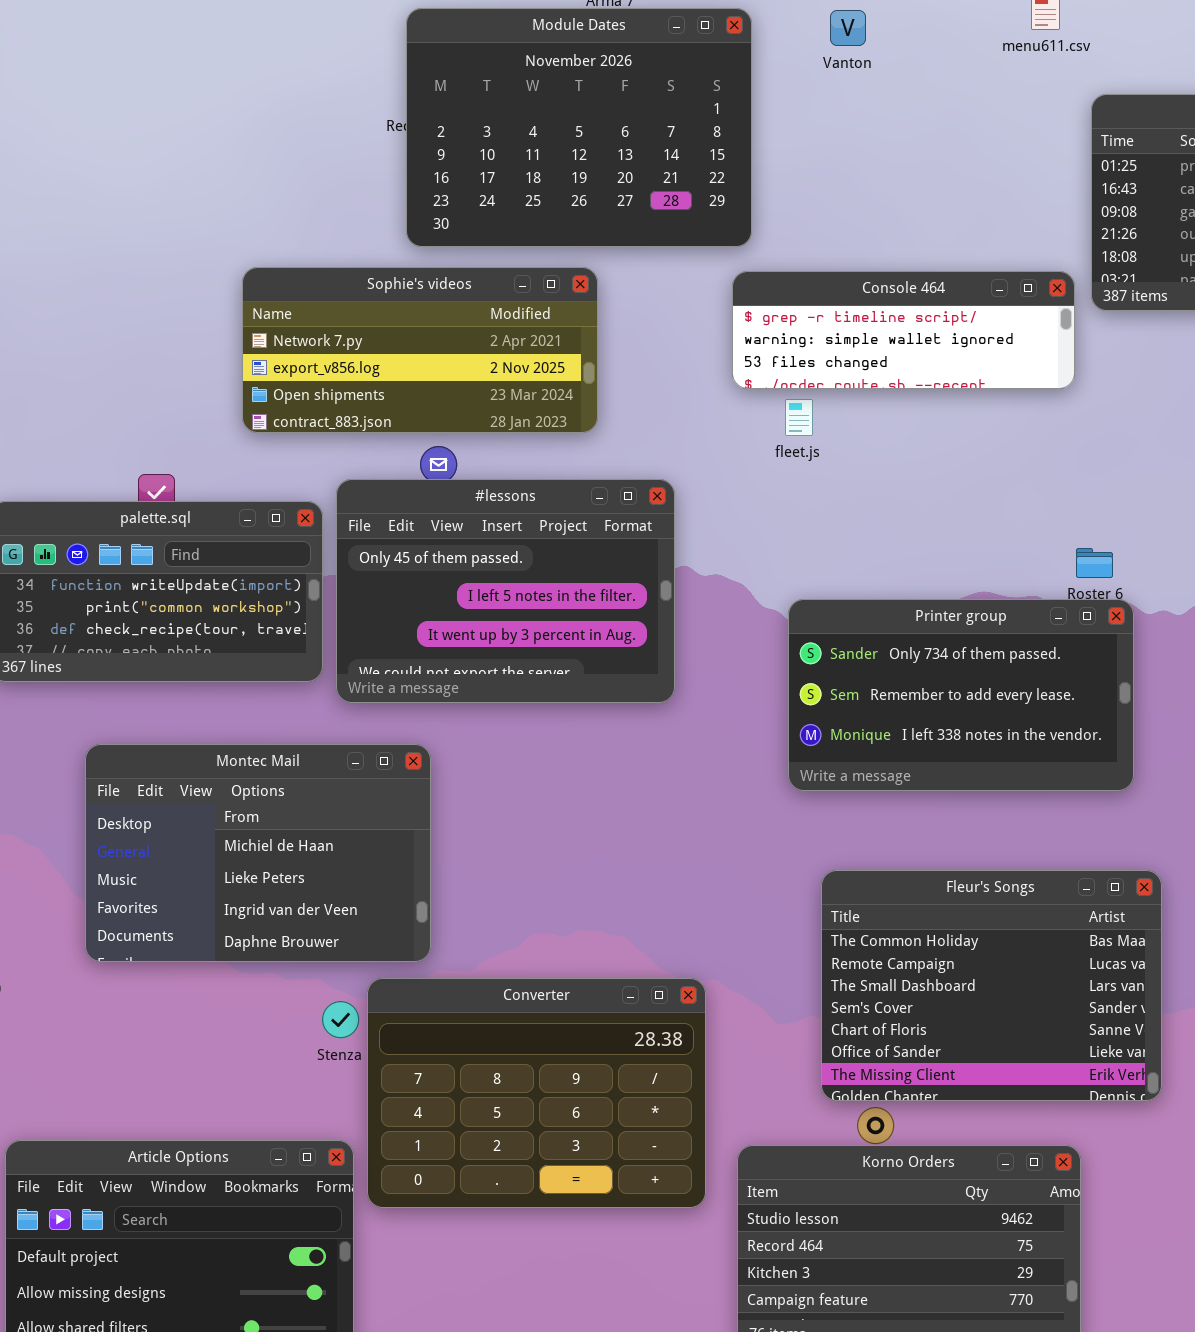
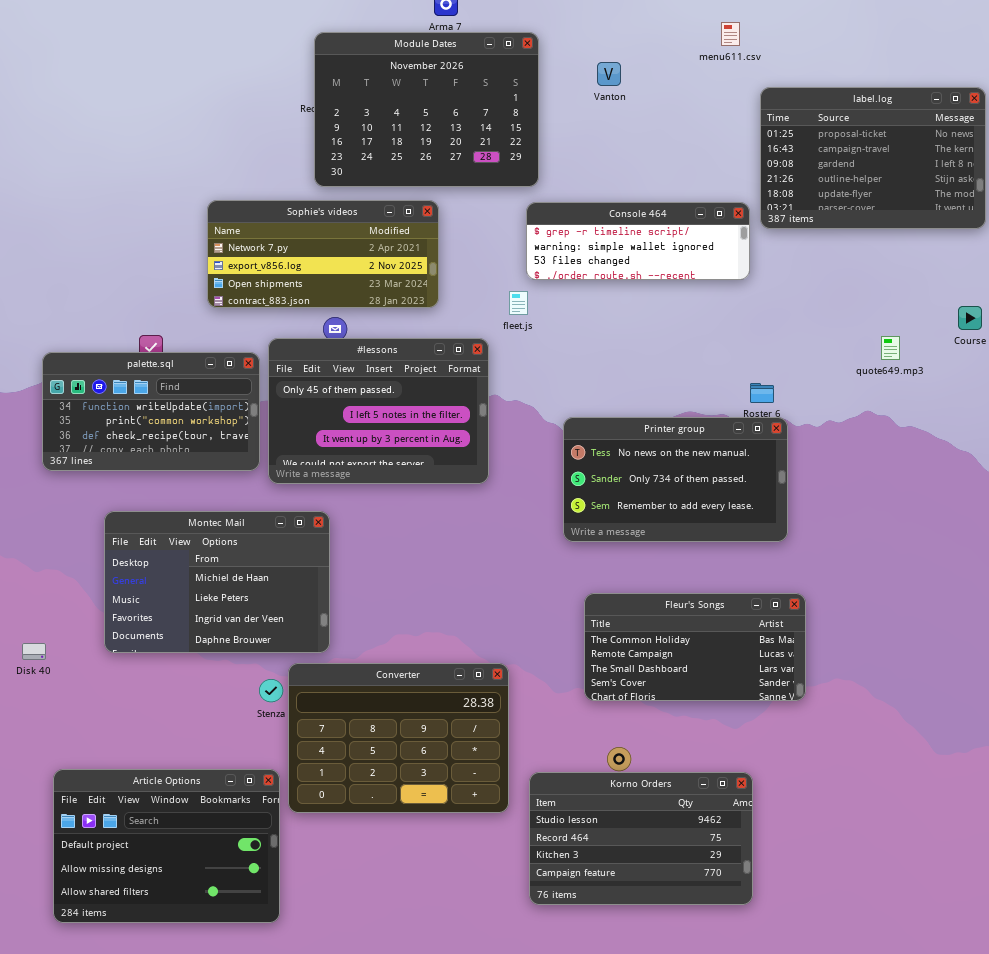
Vanton: [830,10,866,46] -> [597,62,621,86], moved
fleet.js: [785,399,813,436] -> [509,291,528,315], moved
Printer group: [788,599,1134,791] -> [563,417,788,542], scrolled up 1 row
Fleur's Songs: [821,870,1162,1101] -> [584,593,806,701], resized

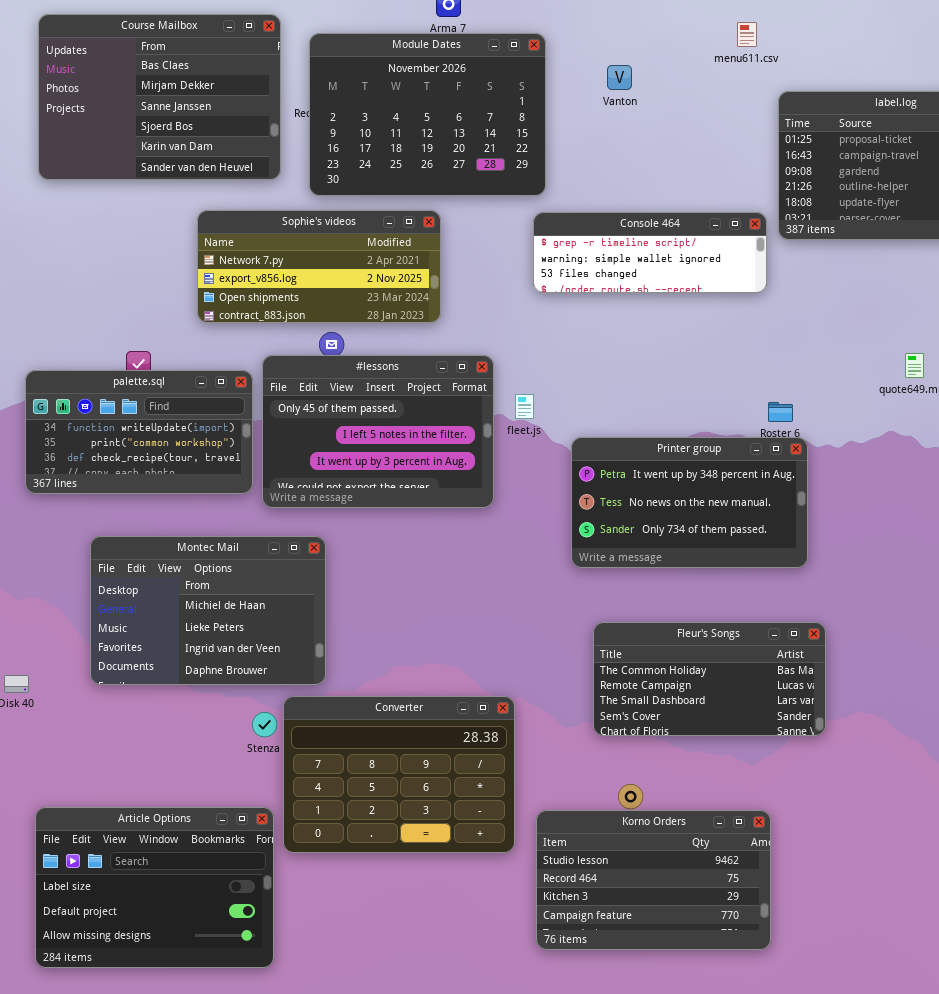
Course Mailbox: none -> [38,14,281,180], opened
fleet.js: [509,291,528,315] -> [515,394,534,419], moved
Printer group: [563,417,788,542] -> [571,437,808,568], scrolled up 1 row
Article Options: [53,769,280,923] -> [35,807,274,968], scrolled up 1 row

